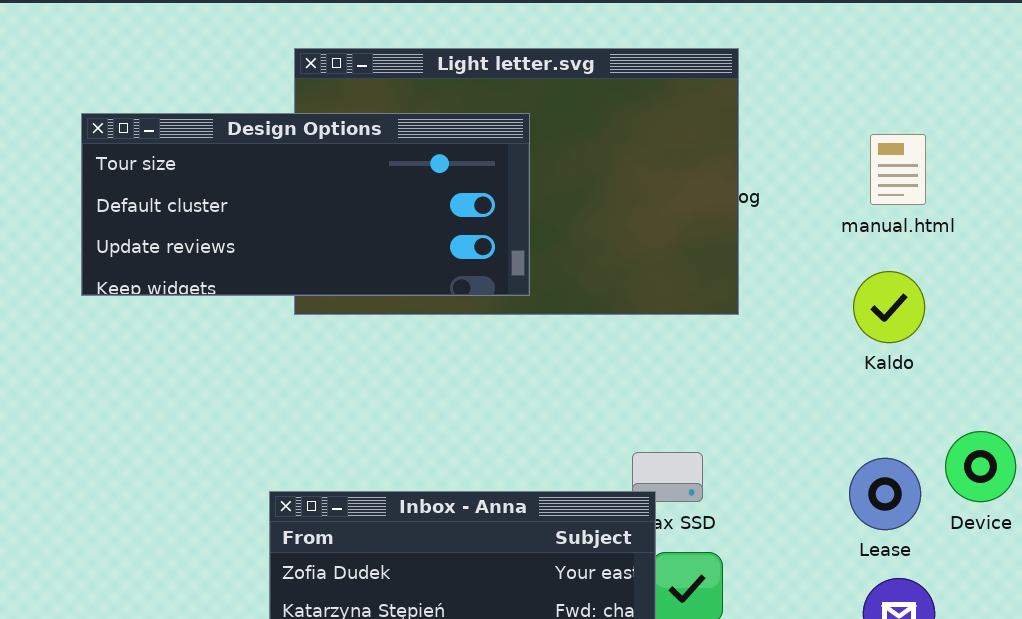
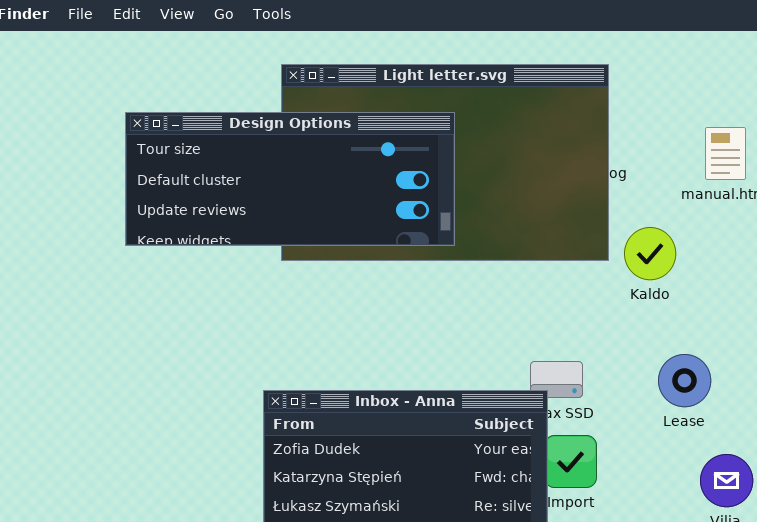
Kaldo: [853,271,925,343] -> [624,227,676,280], moved
Lease: [849,458,921,530] -> [658,354,711,407], moved

